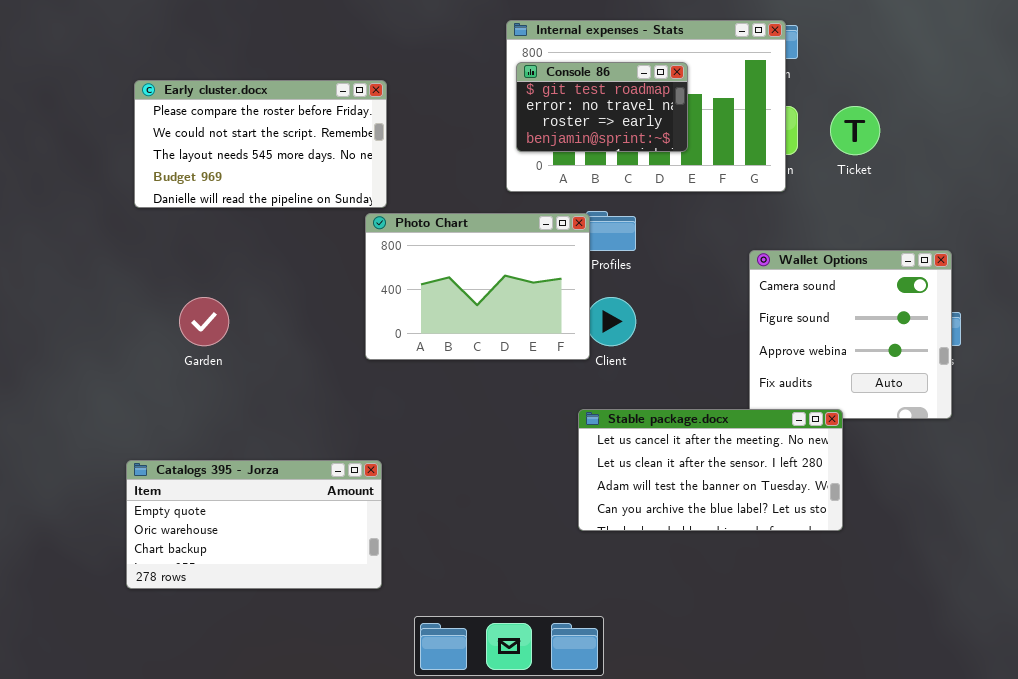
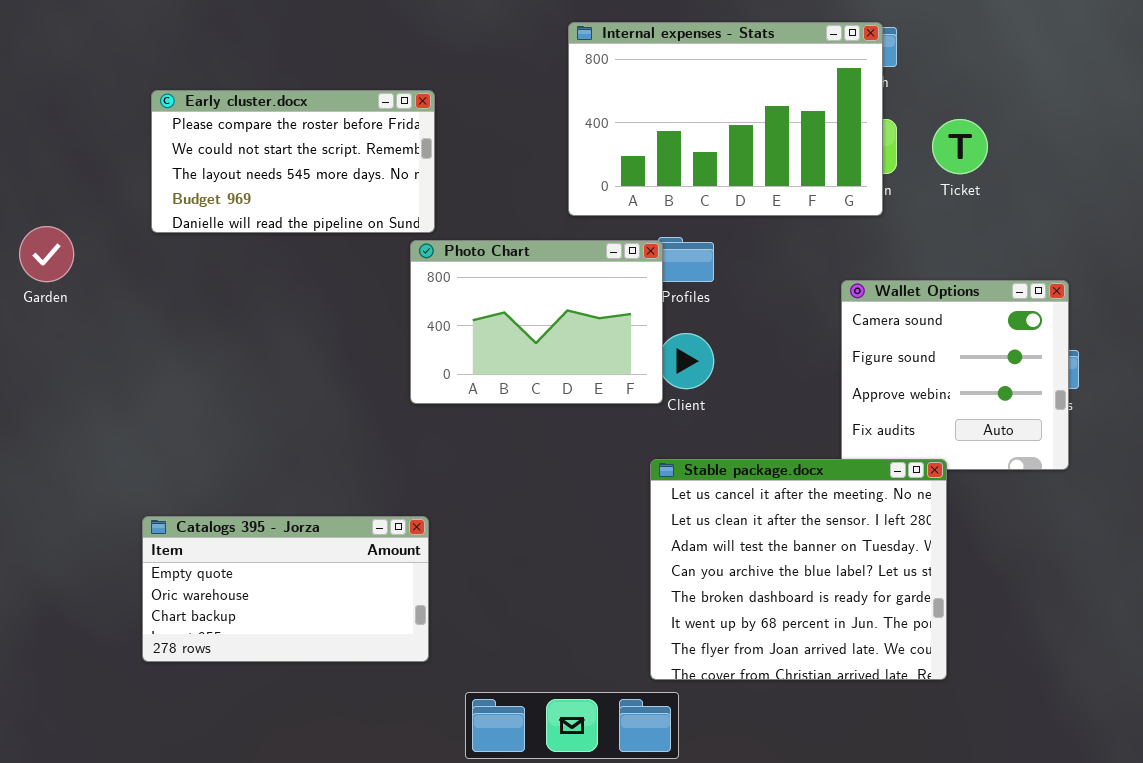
Console 86: [516,62,688,152] -> none, closed
Garden: [179,297,229,346] -> [19,226,74,282], moved
Stable package.docx: [578,409,843,531] -> [650,459,947,680], resized

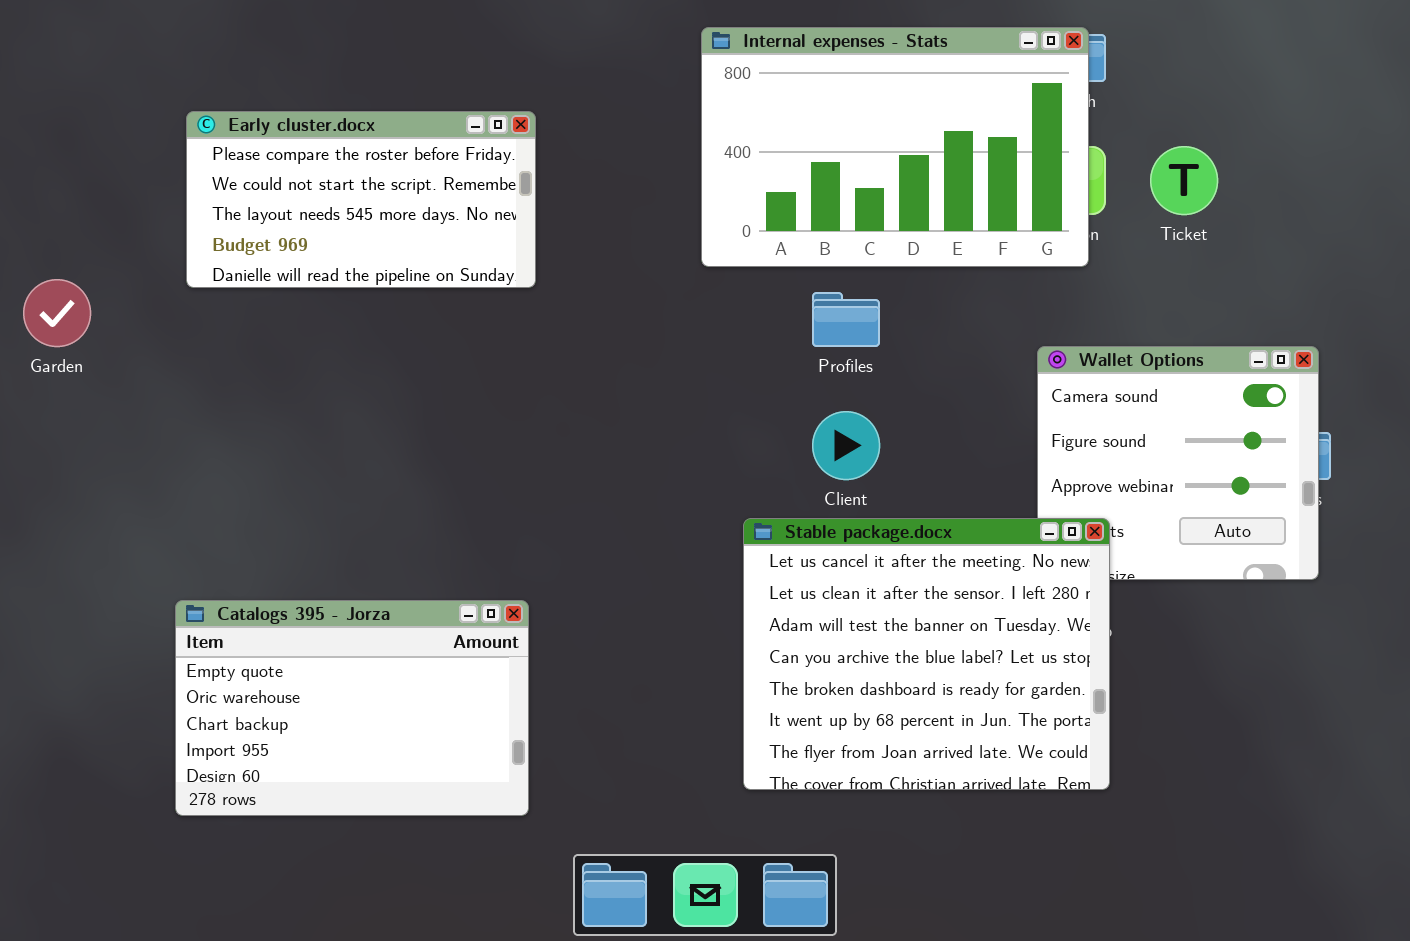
Photo Chart: [410,240,663,404] -> none, closed
Stable package.docx: [650,459,947,680] -> [743,518,1110,790], moved
Catalogs 395 - Jorza: [142,516,429,662] -> [175,600,529,816], resized

